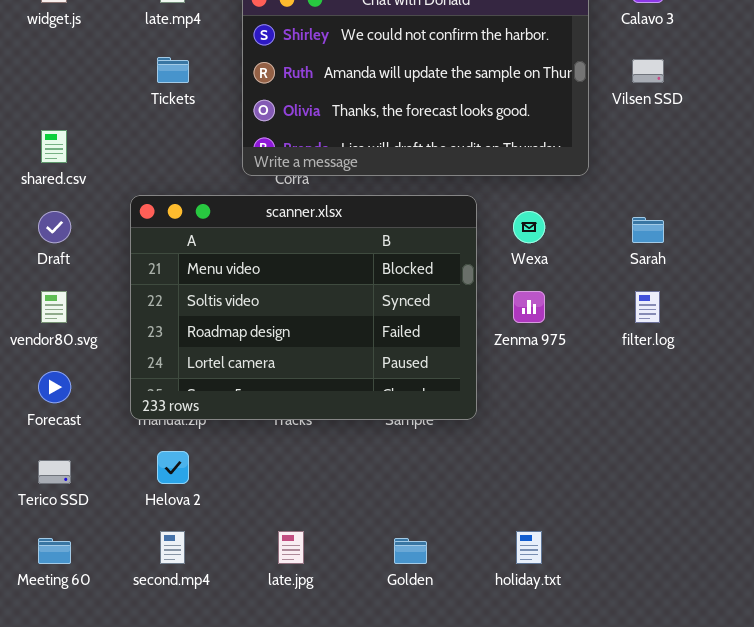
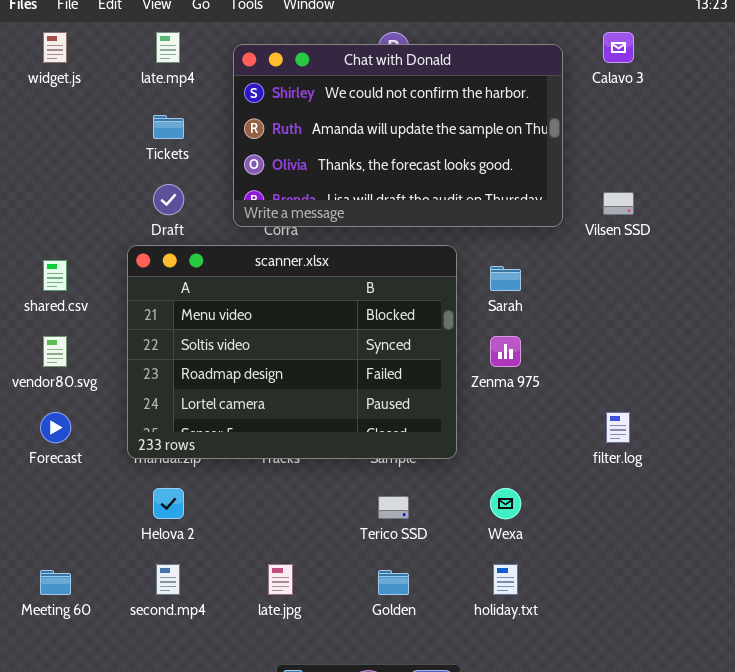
Vilsen SSD: [632,59,664,83] -> [603,192,634,215], moved
shared.csv: [41,130,67,163] -> [43,260,67,291], moved
Draft: [38,211,71,243] -> [153,184,184,215], moved
Wexa: [513,211,545,243] -> [490,488,521,519], moved
Sarah: [632,217,664,243] -> [490,266,521,291], moved
filter.log: [635,291,660,323] -> [606,412,630,443], moved
Terico SSD: [38,460,71,484] -> [378,496,409,519], moved

